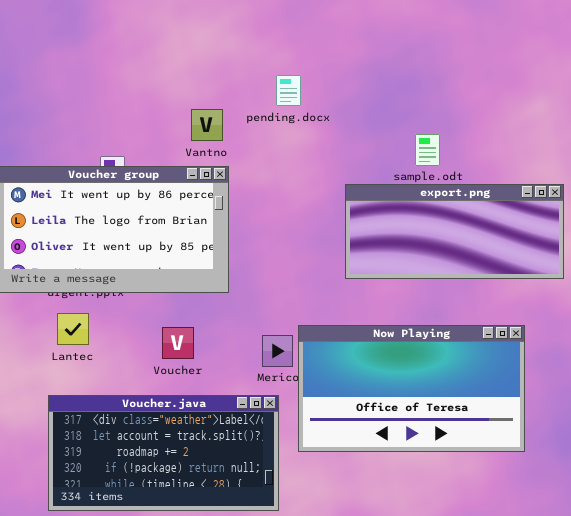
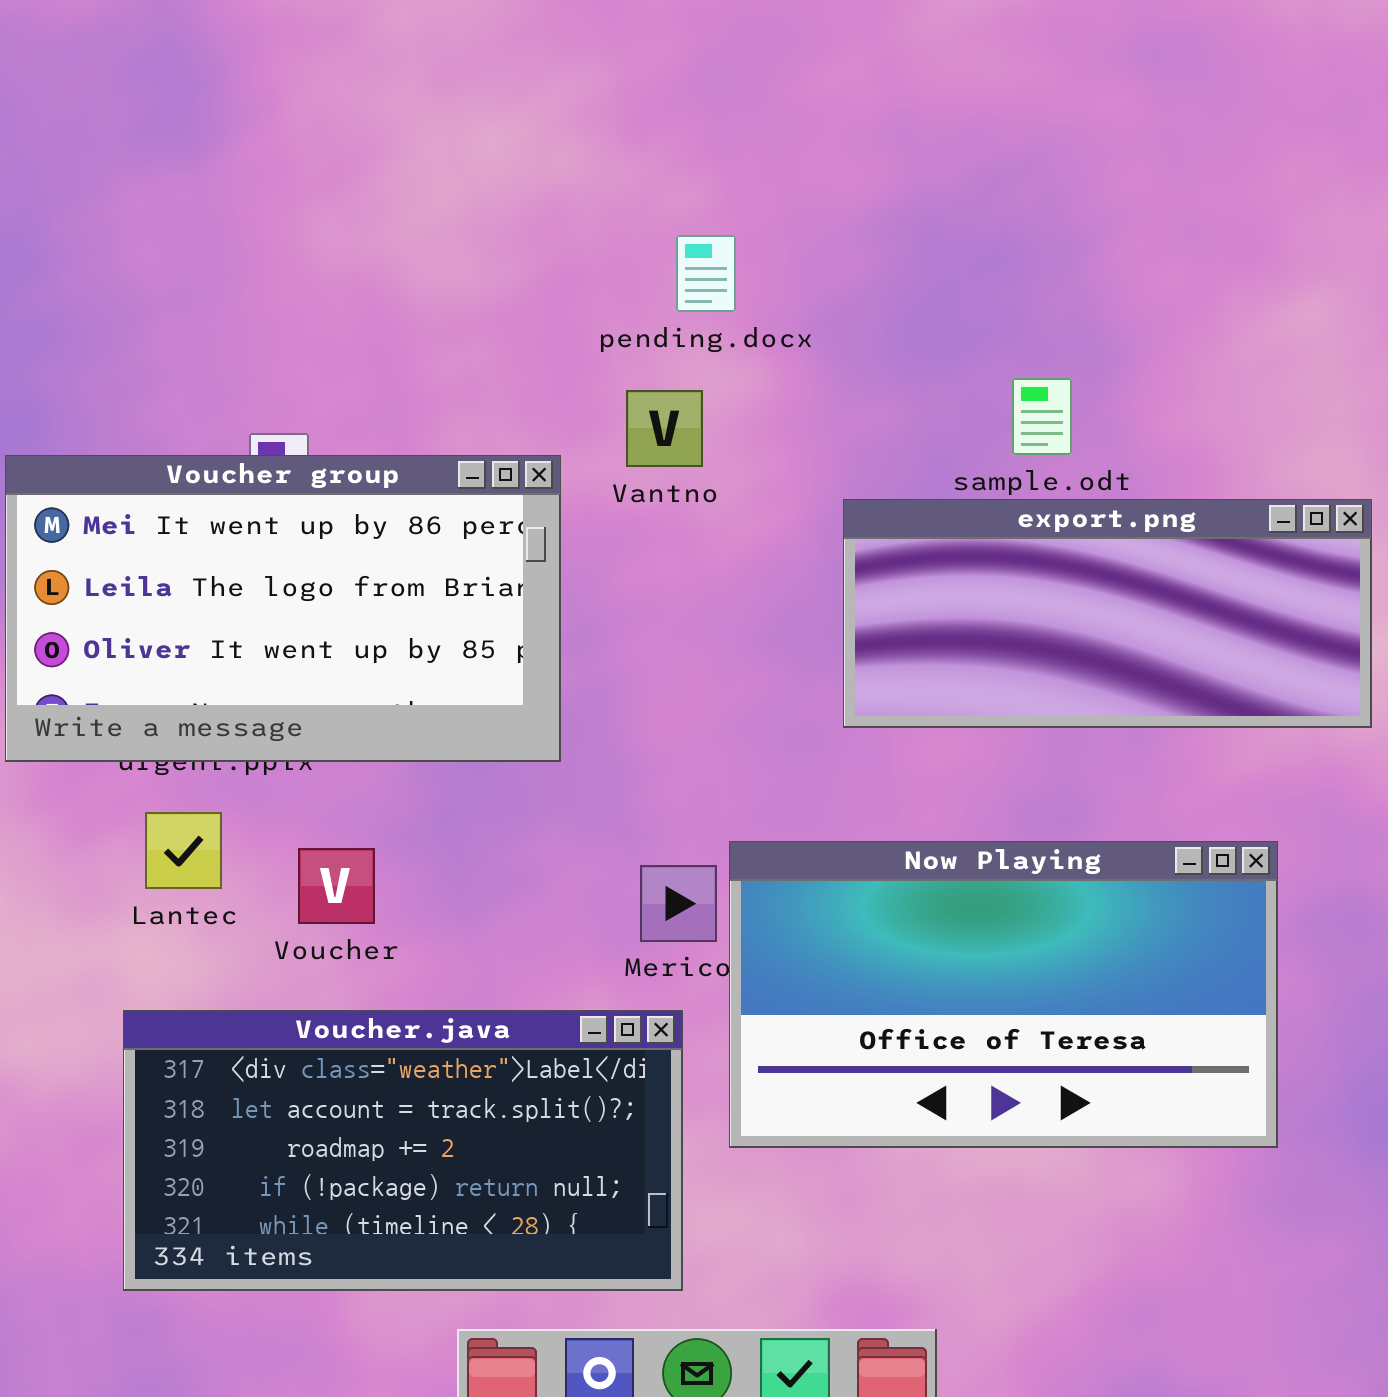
Vantno: [191,109,223,141] -> [626,390,703,467], moved
Voucher: [162,327,194,359] -> [298,848,375,924], moved

